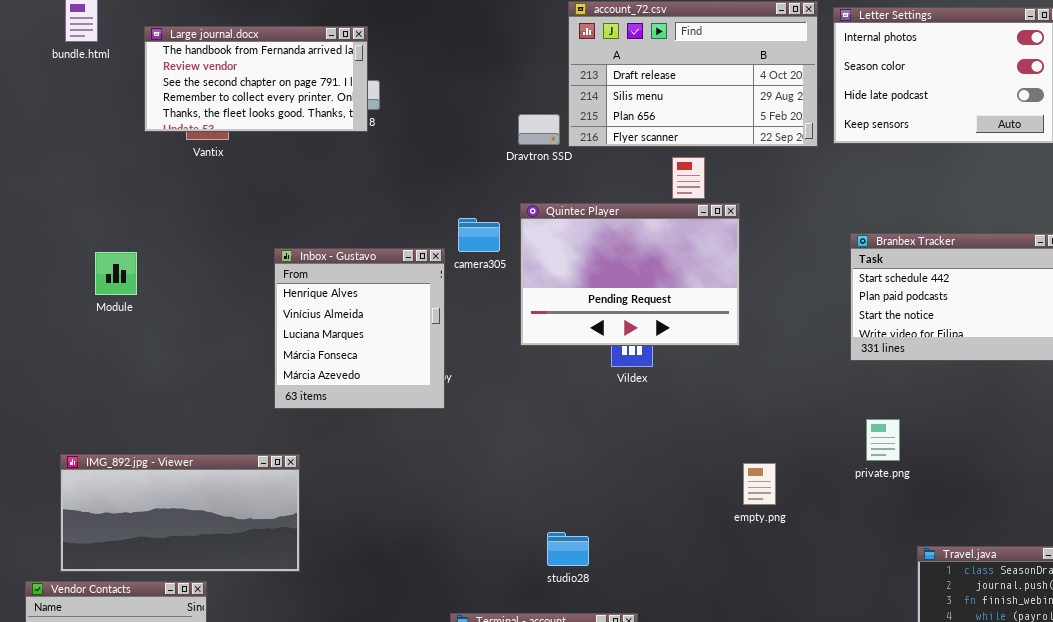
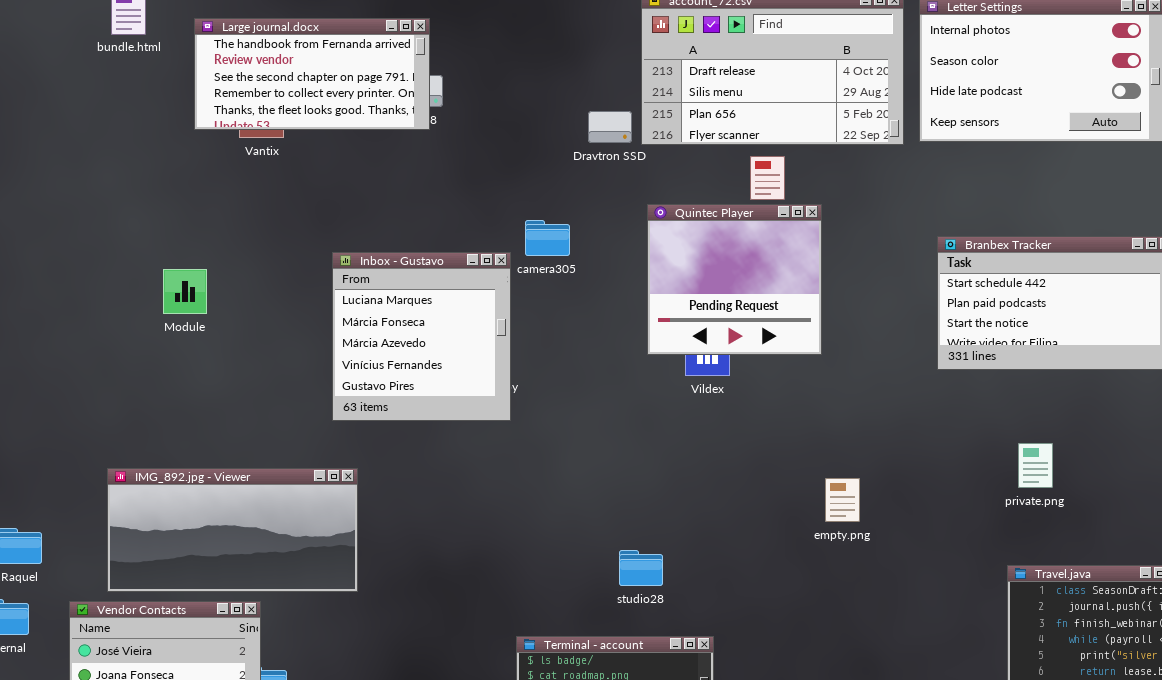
Quintec Player: [520,203,740,346] -> [647,204,822,355], resized
Inbox - Gustavo: [274,248,445,409] -> [332,252,511,421], scrolled down 2 rows
Module: [95,252,137,295] -> [163,269,207,314], moved
private.png: [866,419,900,461] -> [1018,443,1053,488], moved

